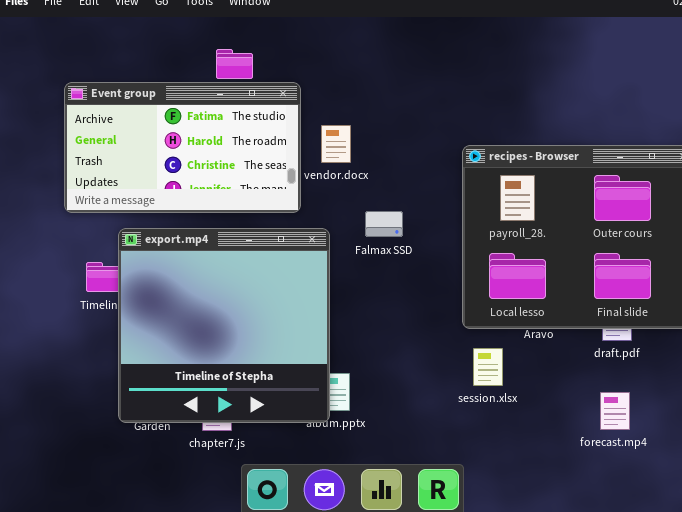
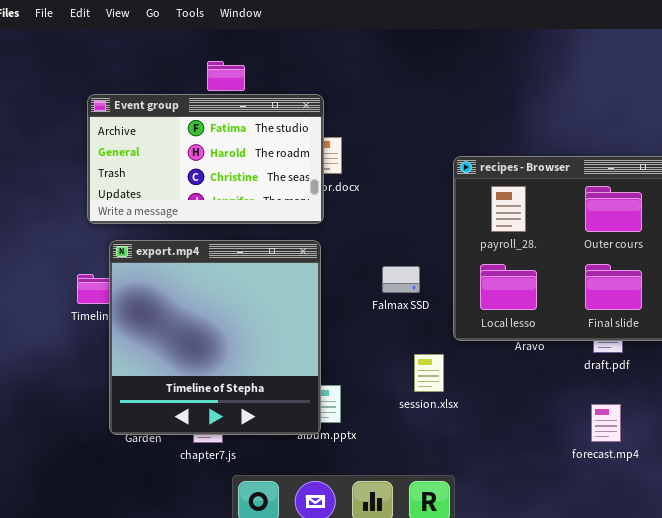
Event group: [64,82,301,213] -> [87,94,324,224], moved
Falmax SSD: [365,211,403,237] -> [382,266,420,293], moved
session.xlsx: [473,348,503,386] -> [414,354,444,392], moved

